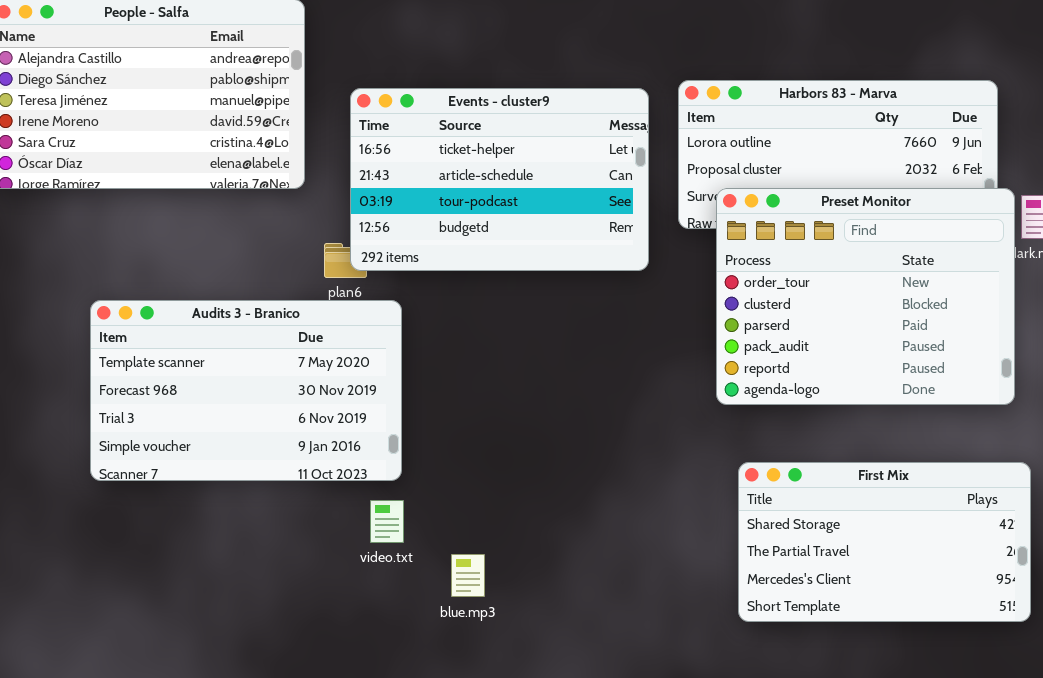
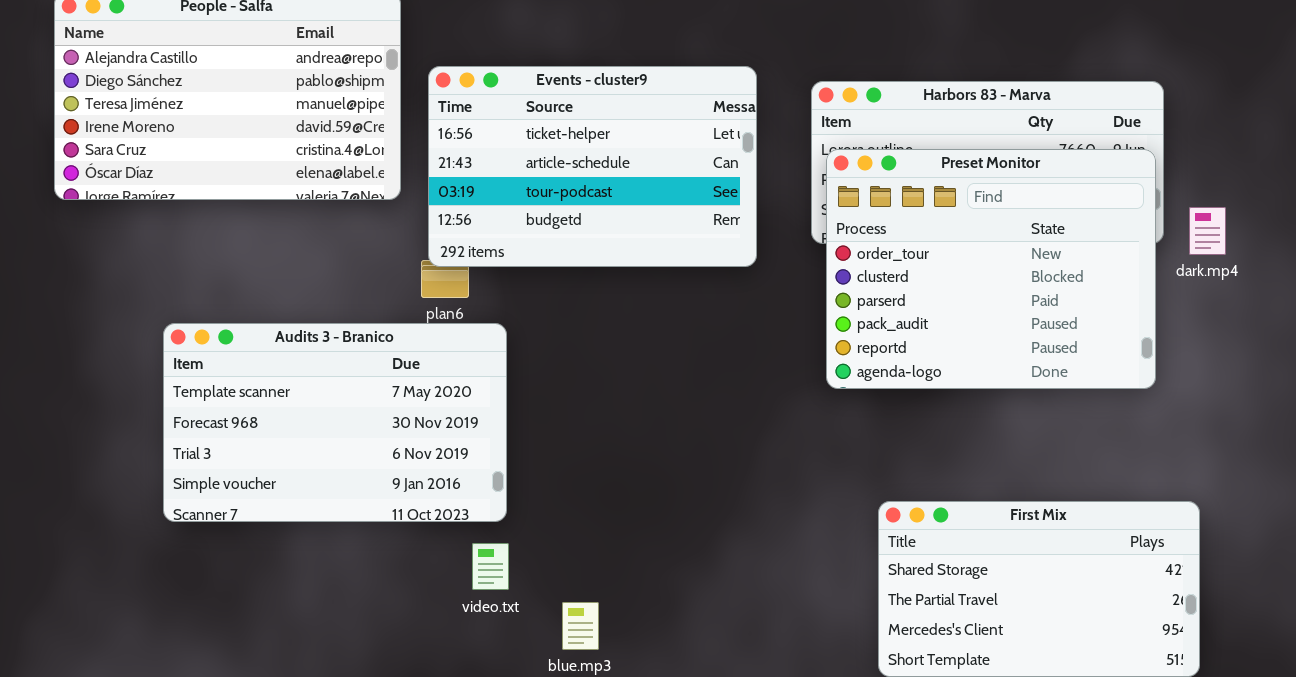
Events - cluster9: [350,88,649,271] -> [428,66,757,267], moved
Preset Monitor: [716,188,1015,405] -> [826,149,1156,389], moved

